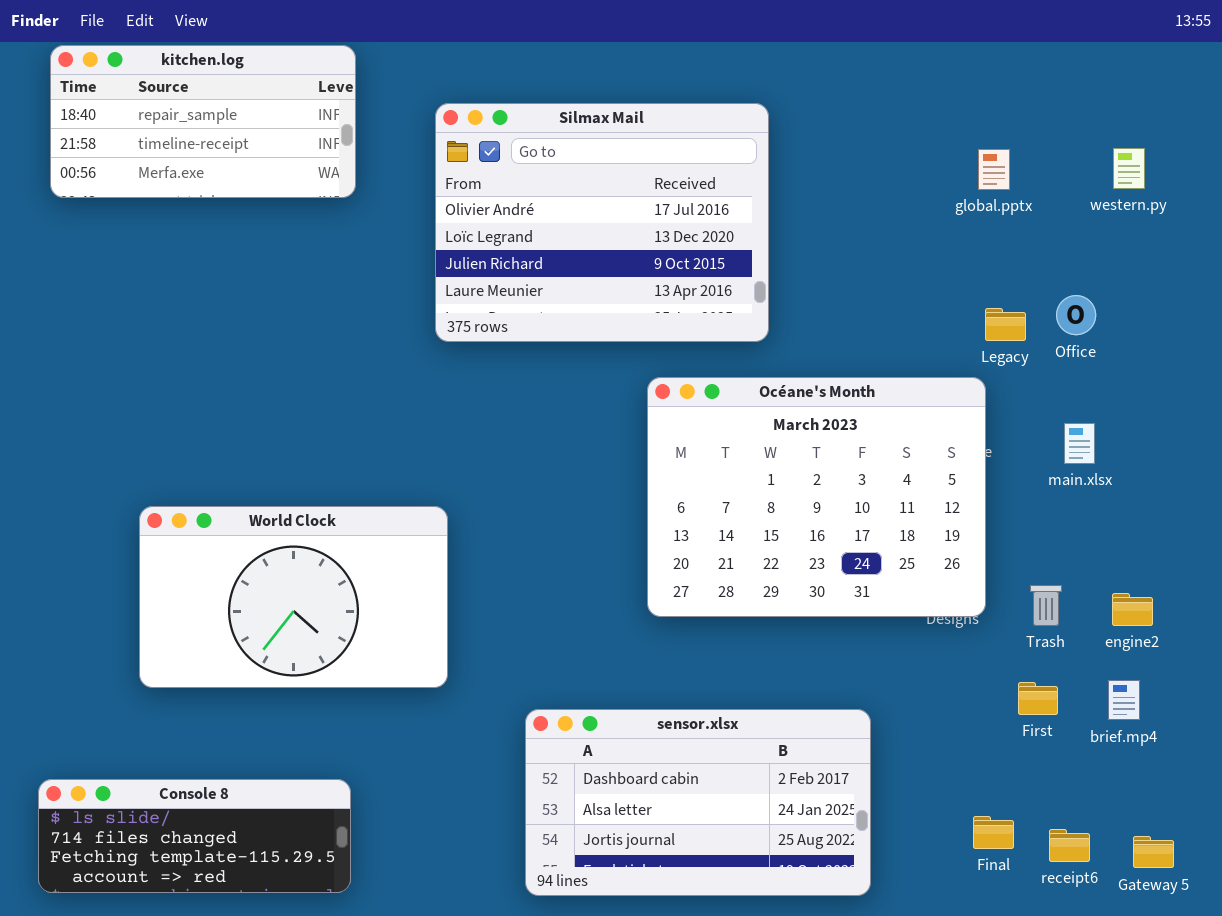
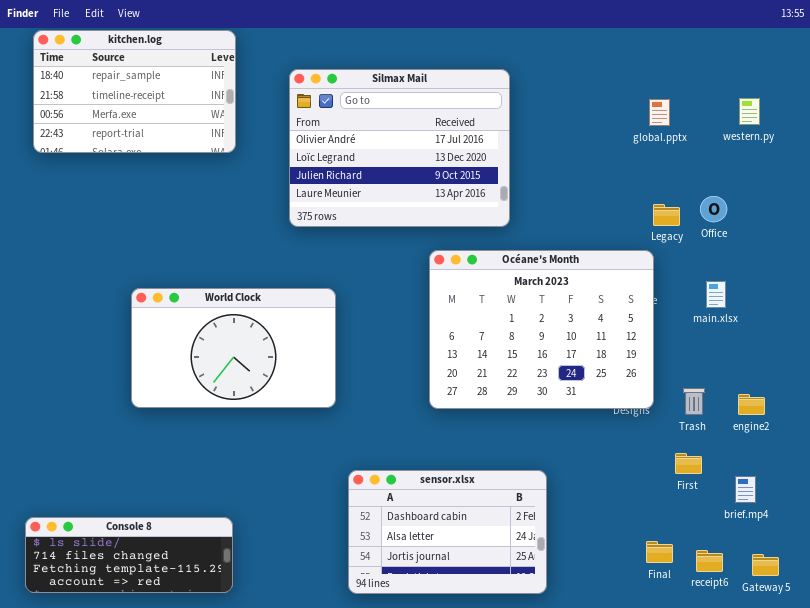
kitchen.log: [50,45,356,198] -> [33,30,236,153], resized
World Clock: [139,506,448,688] -> [131,288,336,408], moved
brief.mp4: [1108,680,1140,720] -> [735,476,756,503], moved
sensor.xlsx: [525,709,871,896] -> [348,470,547,594], resized

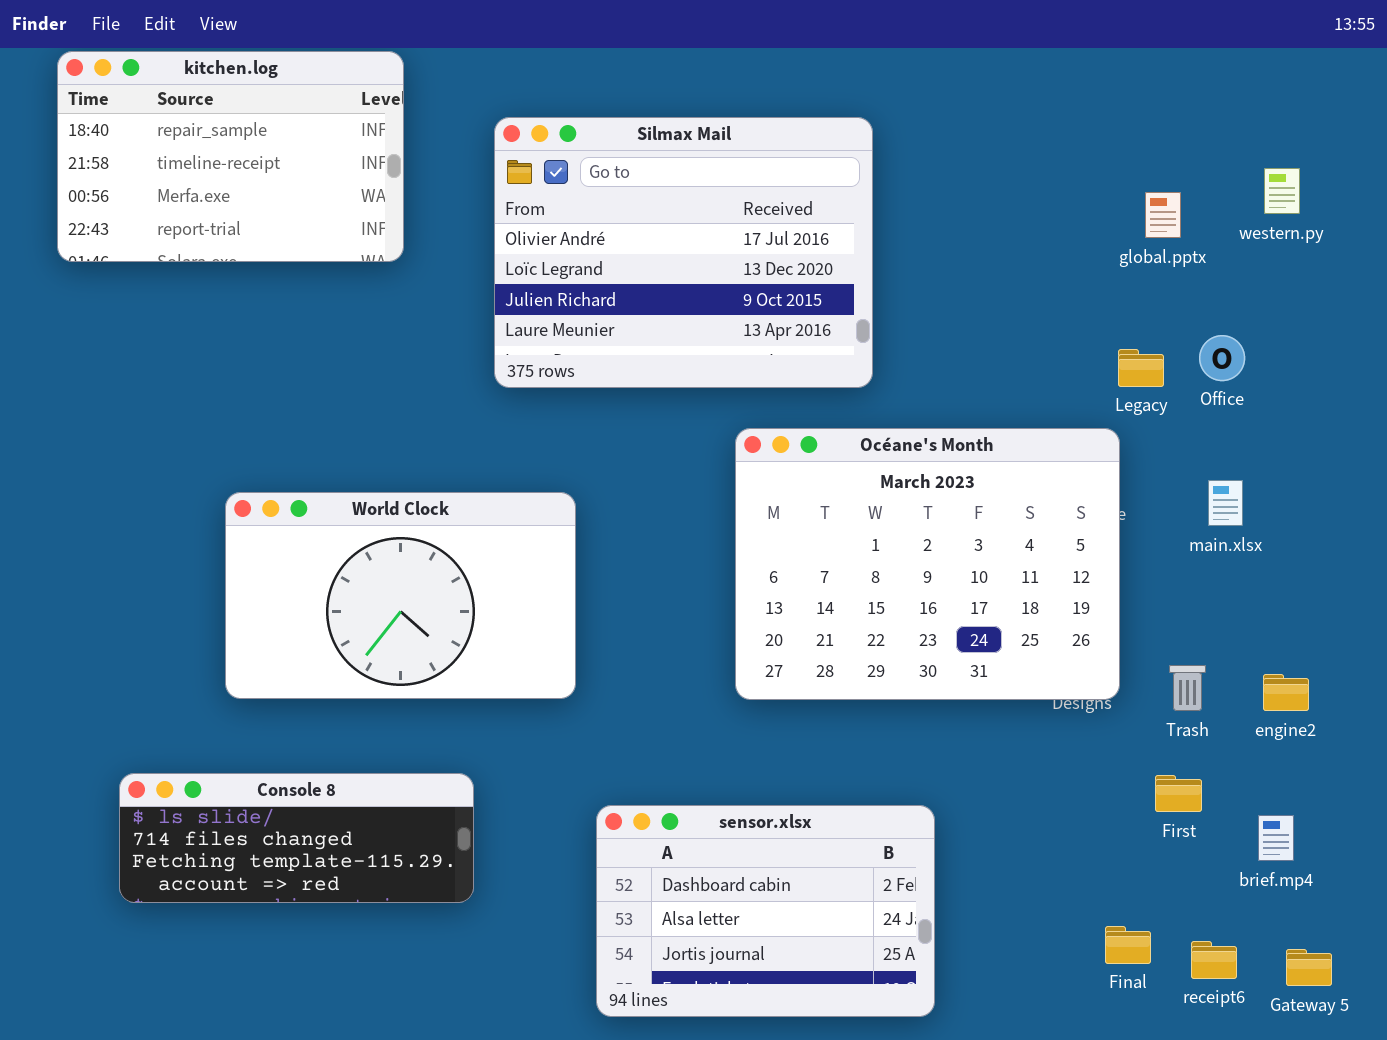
global.pptx: [649,99,670,126] -> [1145,192,1181,238], moved
Console 8: [25,517,233,593] -> [119,773,474,903], moved

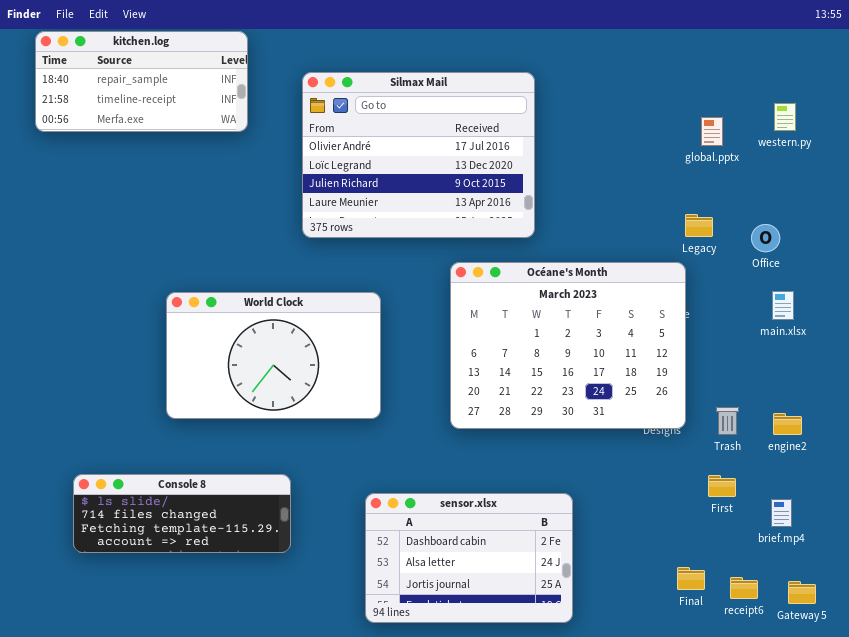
kitchen.log: [57,51,404,262] -> [35,31,248,132], resized
Office: [1199,335,1245,381] -> [751,224,780,252], moved
main.xlsx: [1208,480,1243,526] -> [772,291,794,320], moved
World Clock: [225,492,576,699] -> [166,292,381,419], moved

